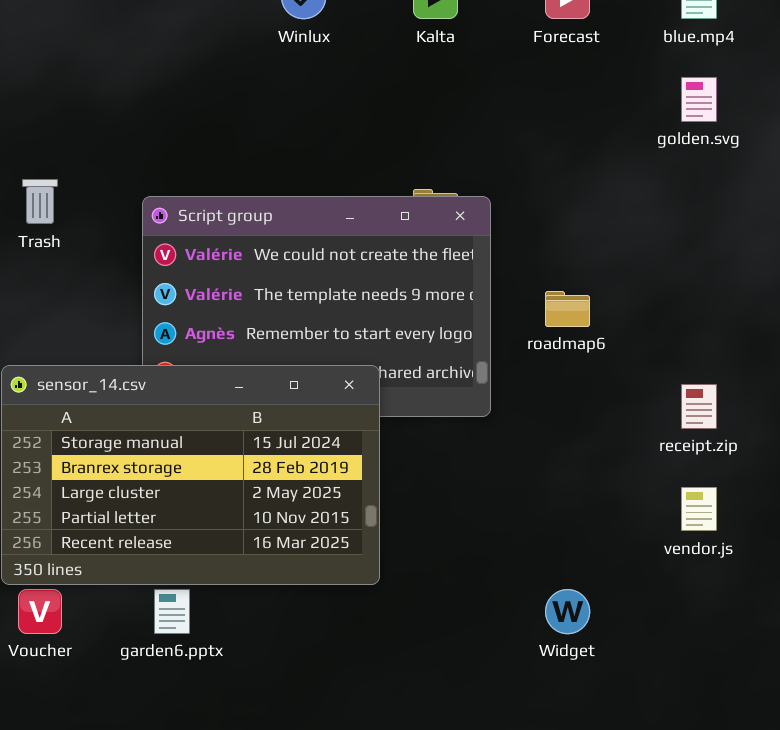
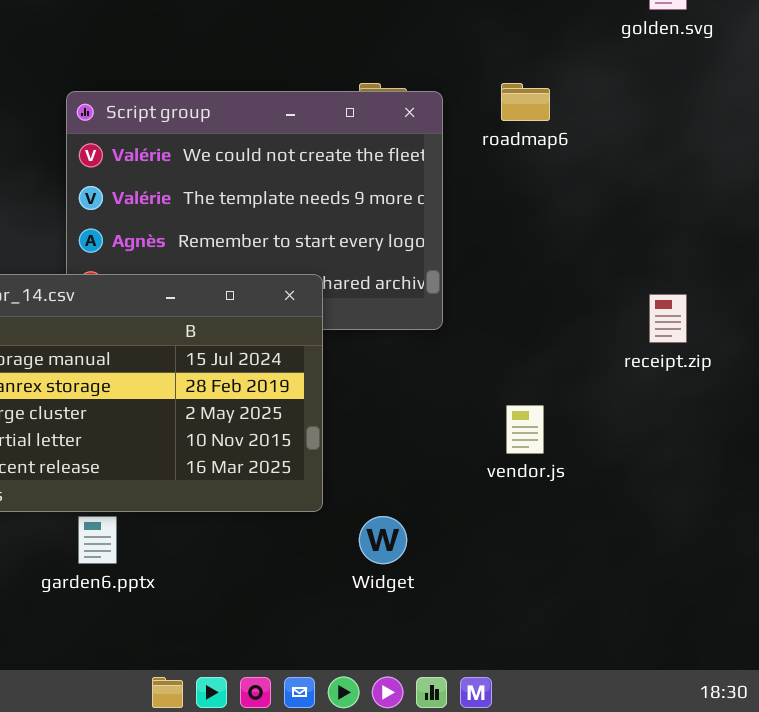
roadmap6: [545,291,590,327] -> [501,83,550,121], moved
vendor.js: [681,487,717,531] -> [506,405,544,454], moved
Widget: [545,589,590,634] -> [359,516,407,564], moved

